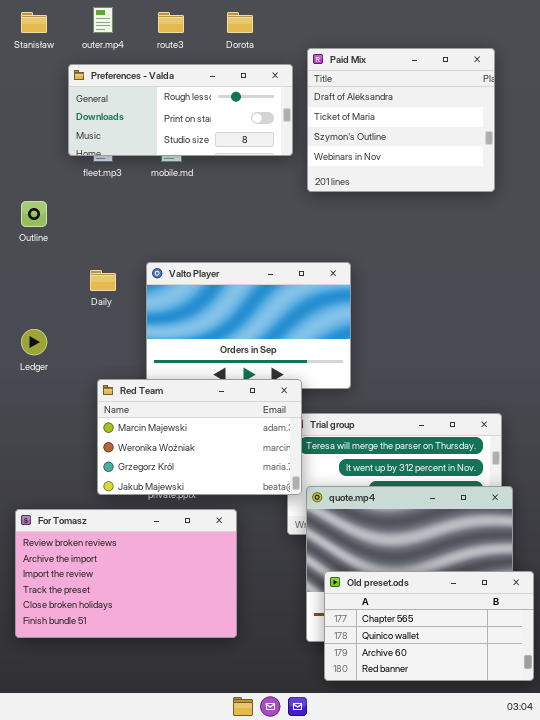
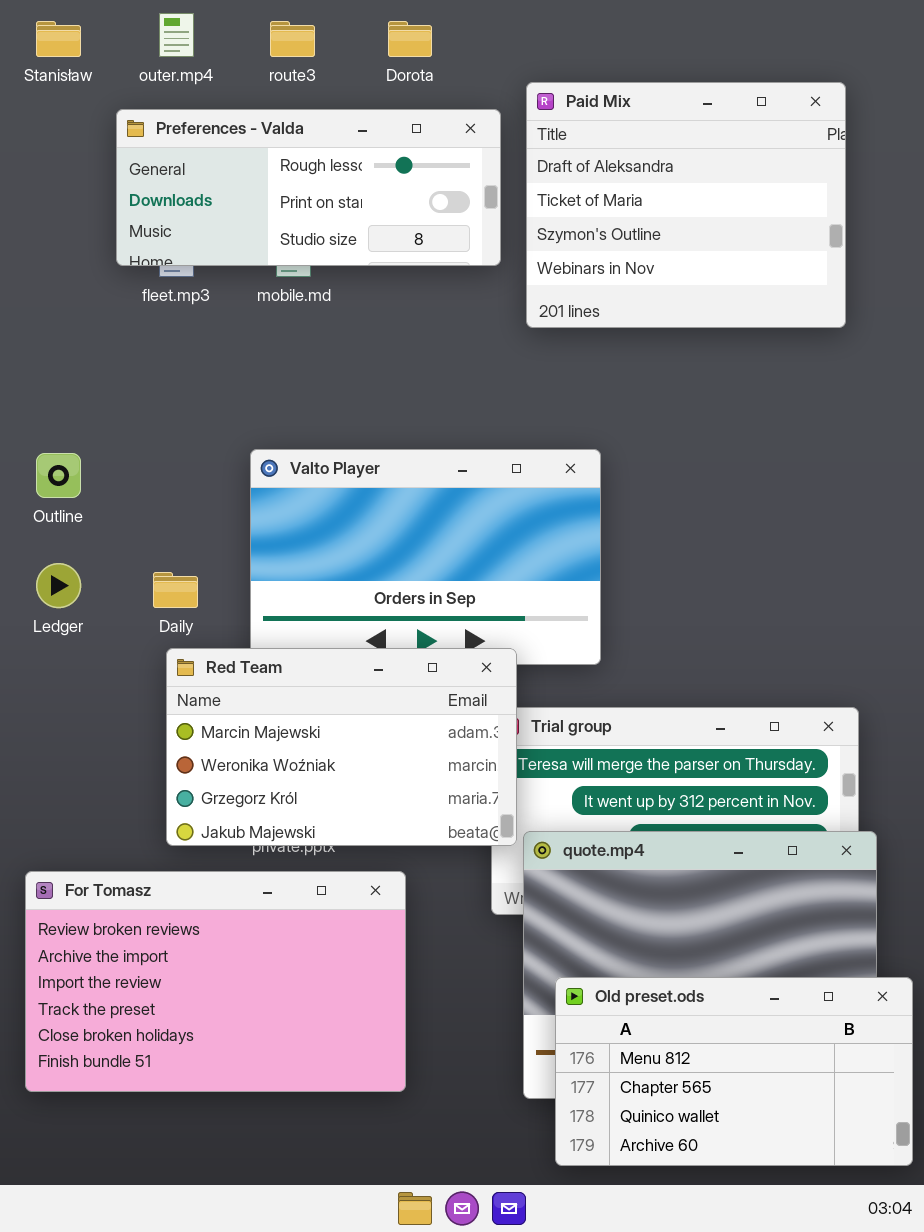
Outline: [21,201,47,227] -> [36,453,81,498], moved
Daily: [90,270,116,291] -> [153,572,198,608], moved
Old preset.ods: [324,571,534,681] -> [555,977,913,1166], scrolled up 1 row

